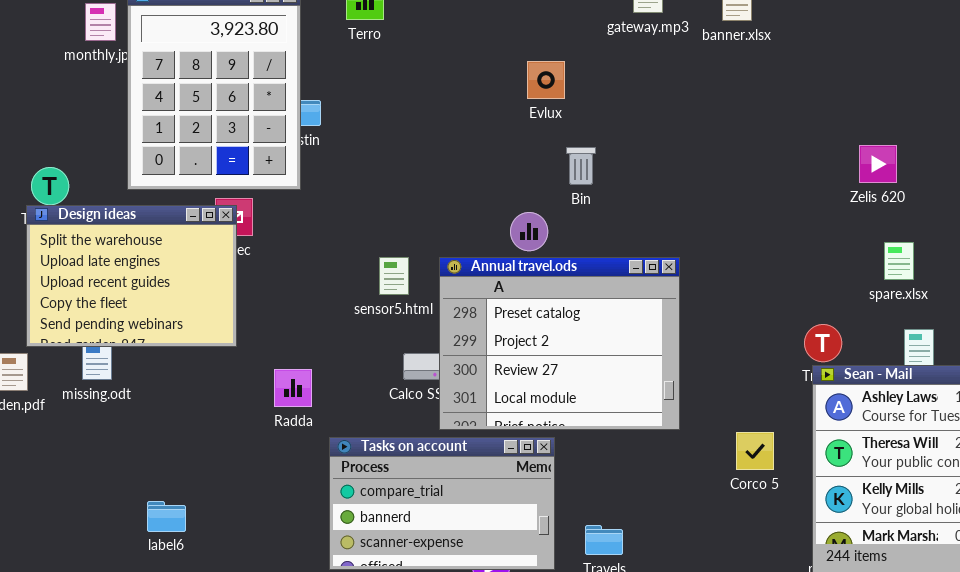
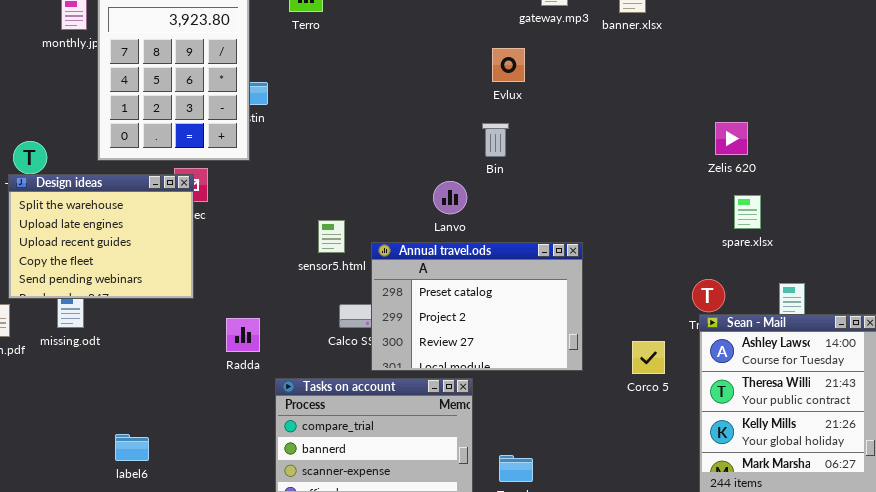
Evlux: [527,61,565,99] -> [492,48,525,82], moved
Zelis 620: [859,145,897,183] -> [715,122,748,155], moved
spare.xlsx: [884,242,914,280] -> [734,195,761,229], moved
Annual travel.ods: [439,257,680,430] -> [371,242,583,371], resized
Corco 5: [736,432,774,470] -> [632,341,665,374], moved

